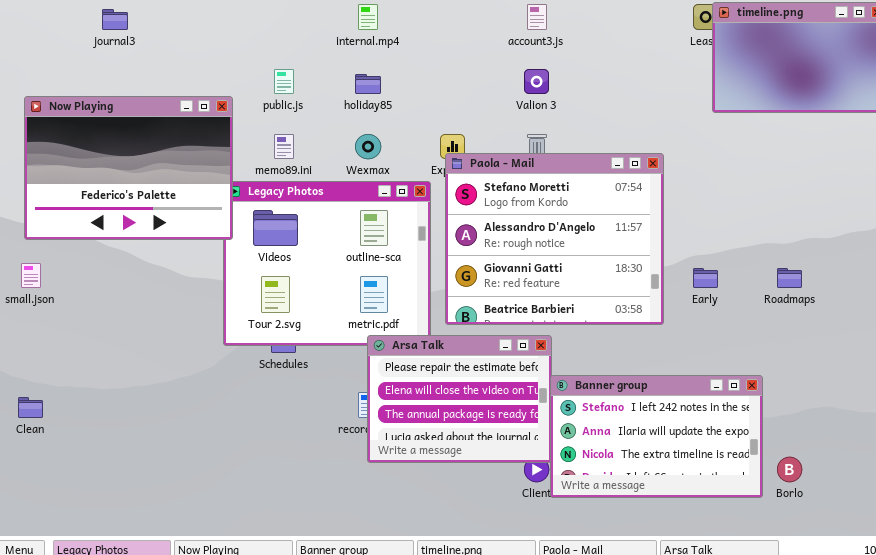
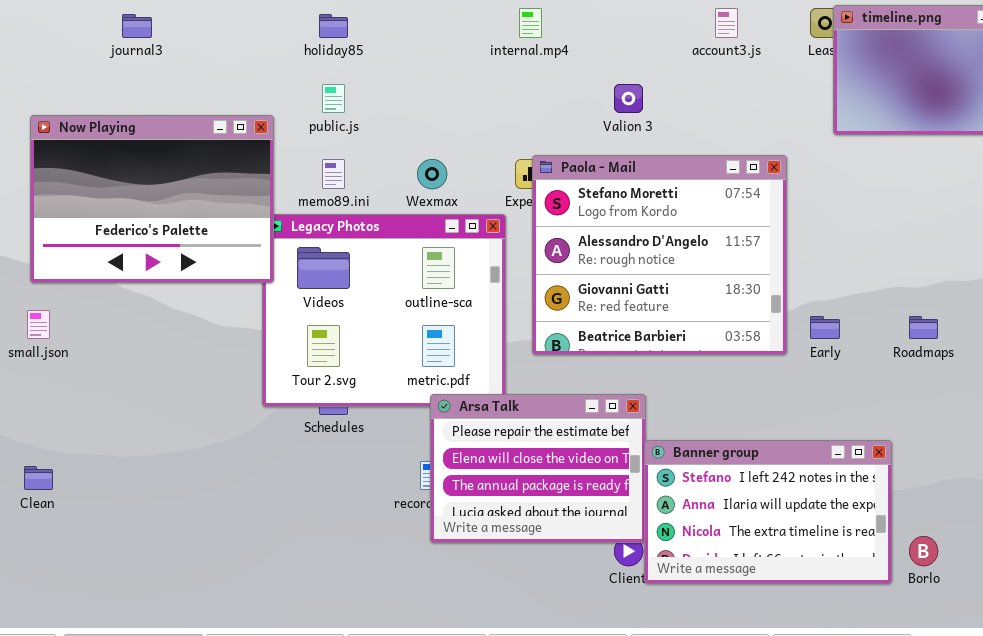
internal.mp4: [358,4,378,30] -> [519,8,542,38], moved
account3.js: [527,4,547,30] -> [715,8,738,38], moved
holiday85: [355,74,381,94] -> [319,14,348,38], moved
Paola - Mail: [445,153,664,325] -> [532,155,787,355], moved

